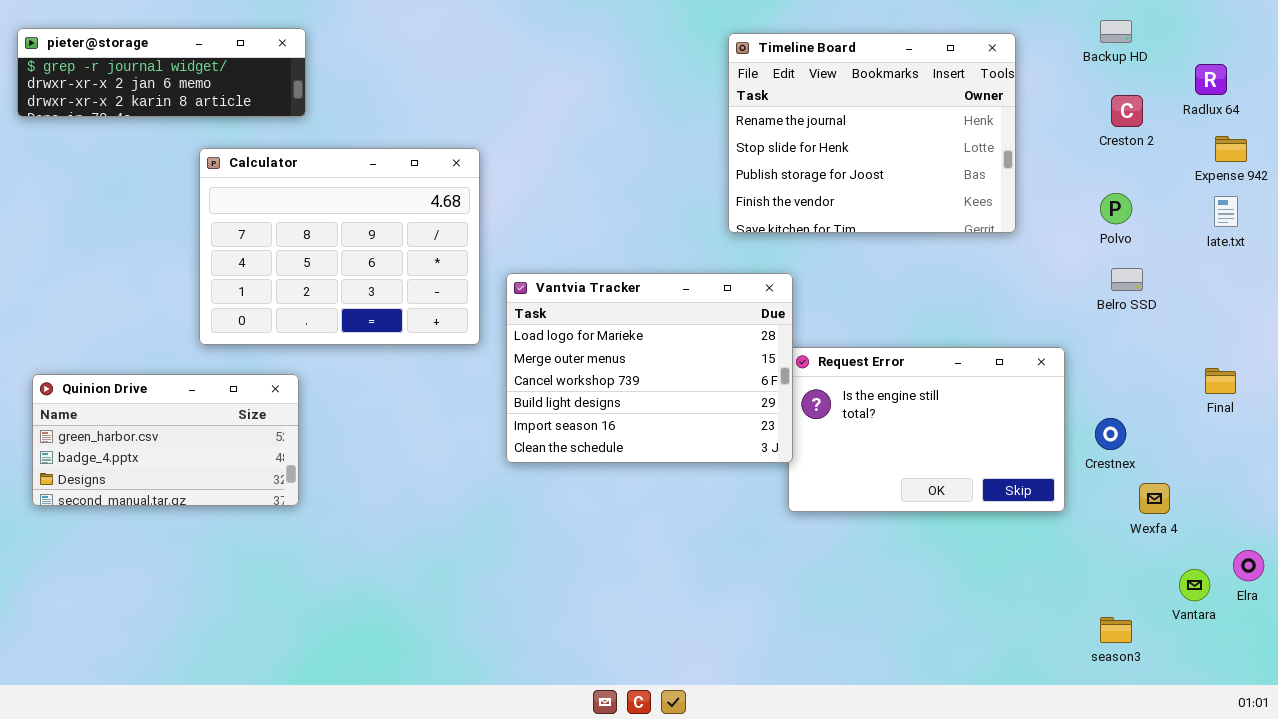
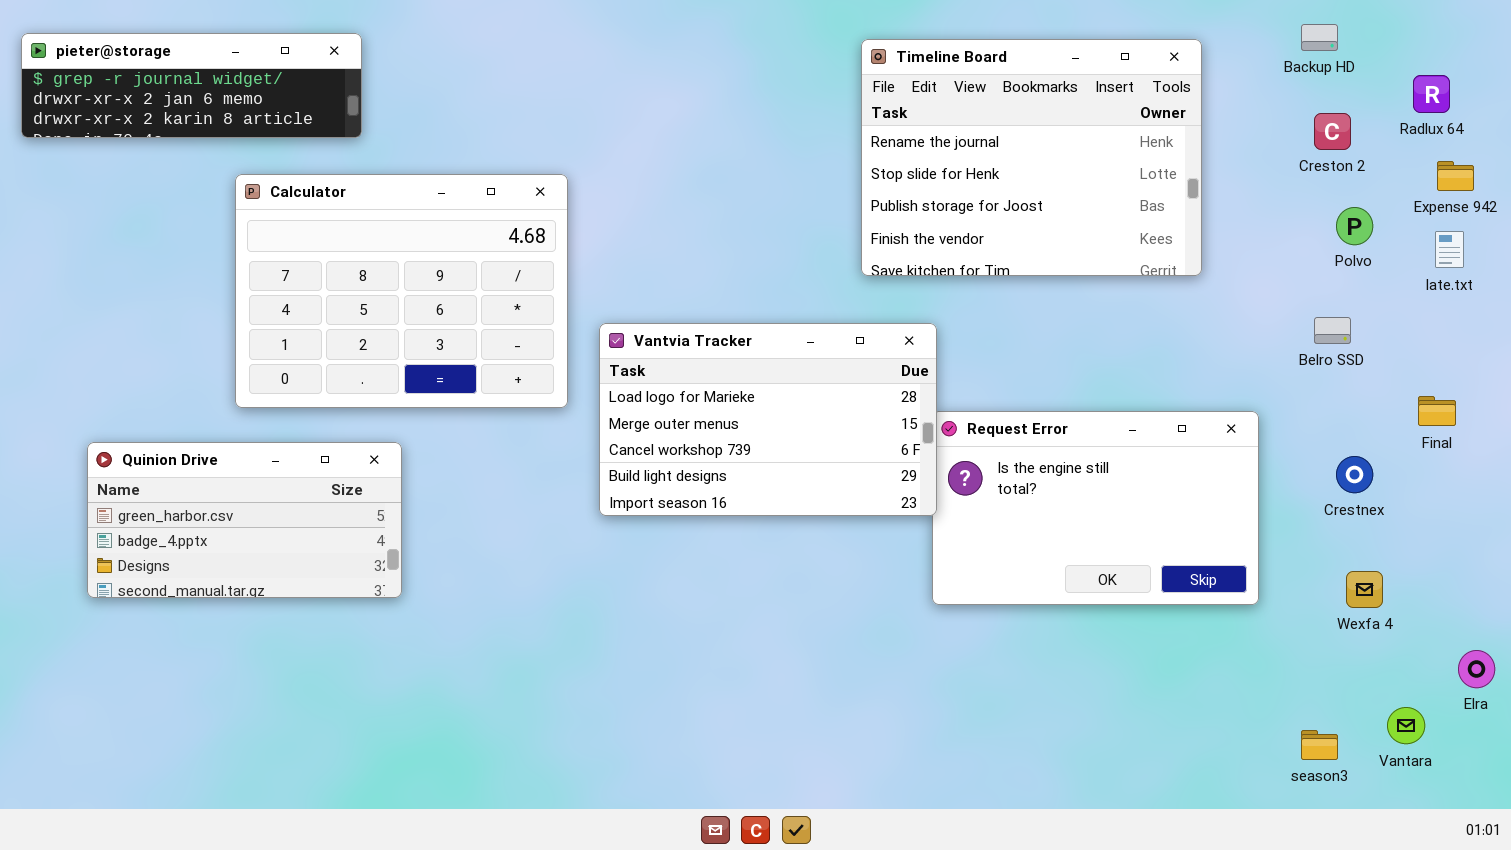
Polvo: [1100,193,1132,224] -> [1336,207,1373,245], moved
Vantvia Tracker: [506,273,793,463] -> [599,323,937,516], resized
Final: [1205,368,1236,394] -> [1418,396,1456,426], moved
Quinion Drive: [32,374,299,506] -> [87,442,402,598], moved
Crestnex: [1095,418,1126,450] -> [1336,456,1373,493], moved
Vantara: [1179,569,1210,601] -> [1387,707,1425,744], moved

